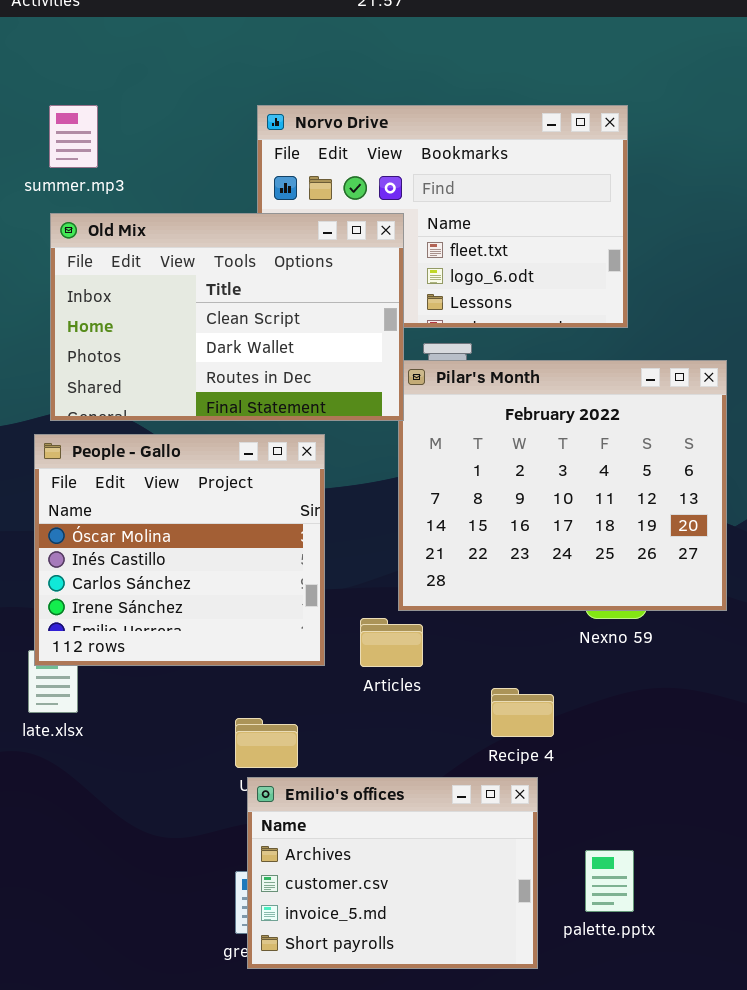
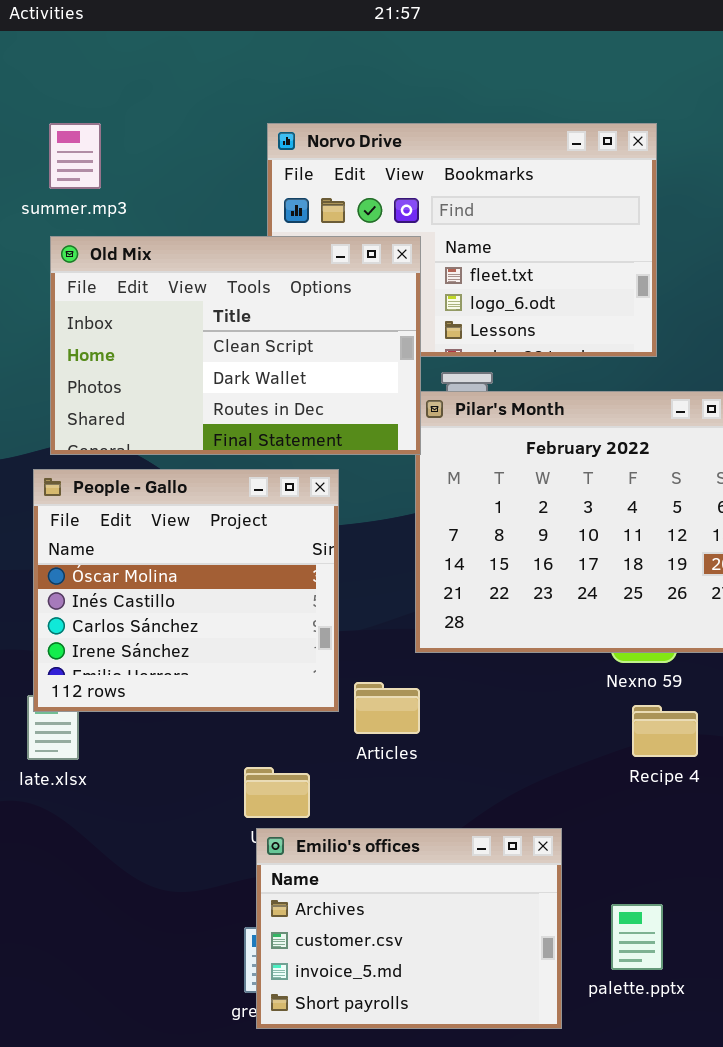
Articles: [360,618,423,667] -> [354,682,420,734], moved
Recipe 4: [491,688,554,737] -> [632,705,698,757], moved

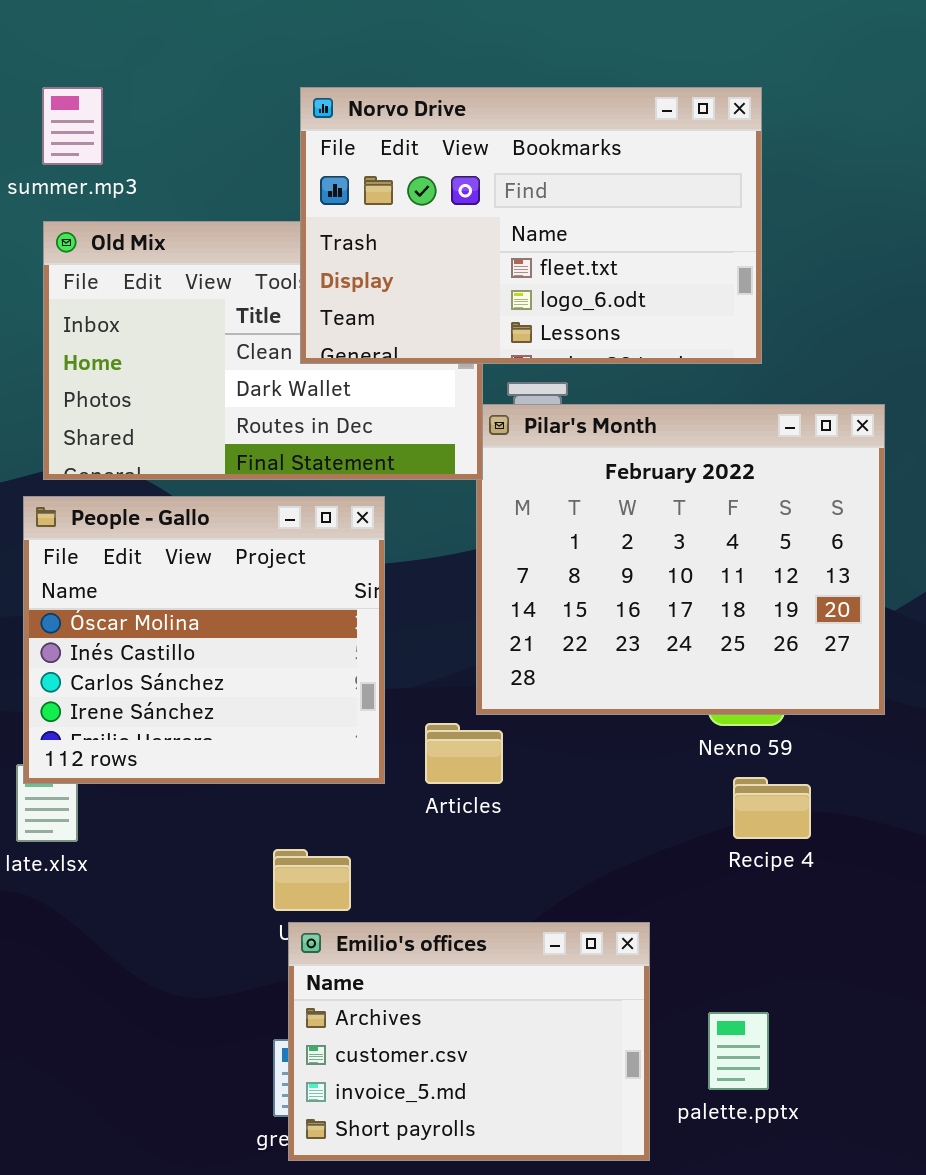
Norvo Drive: [267,123,657,357] -> [300,87,762,364], raised
Articles: [354,682,420,734] -> [425,723,503,784], moved

